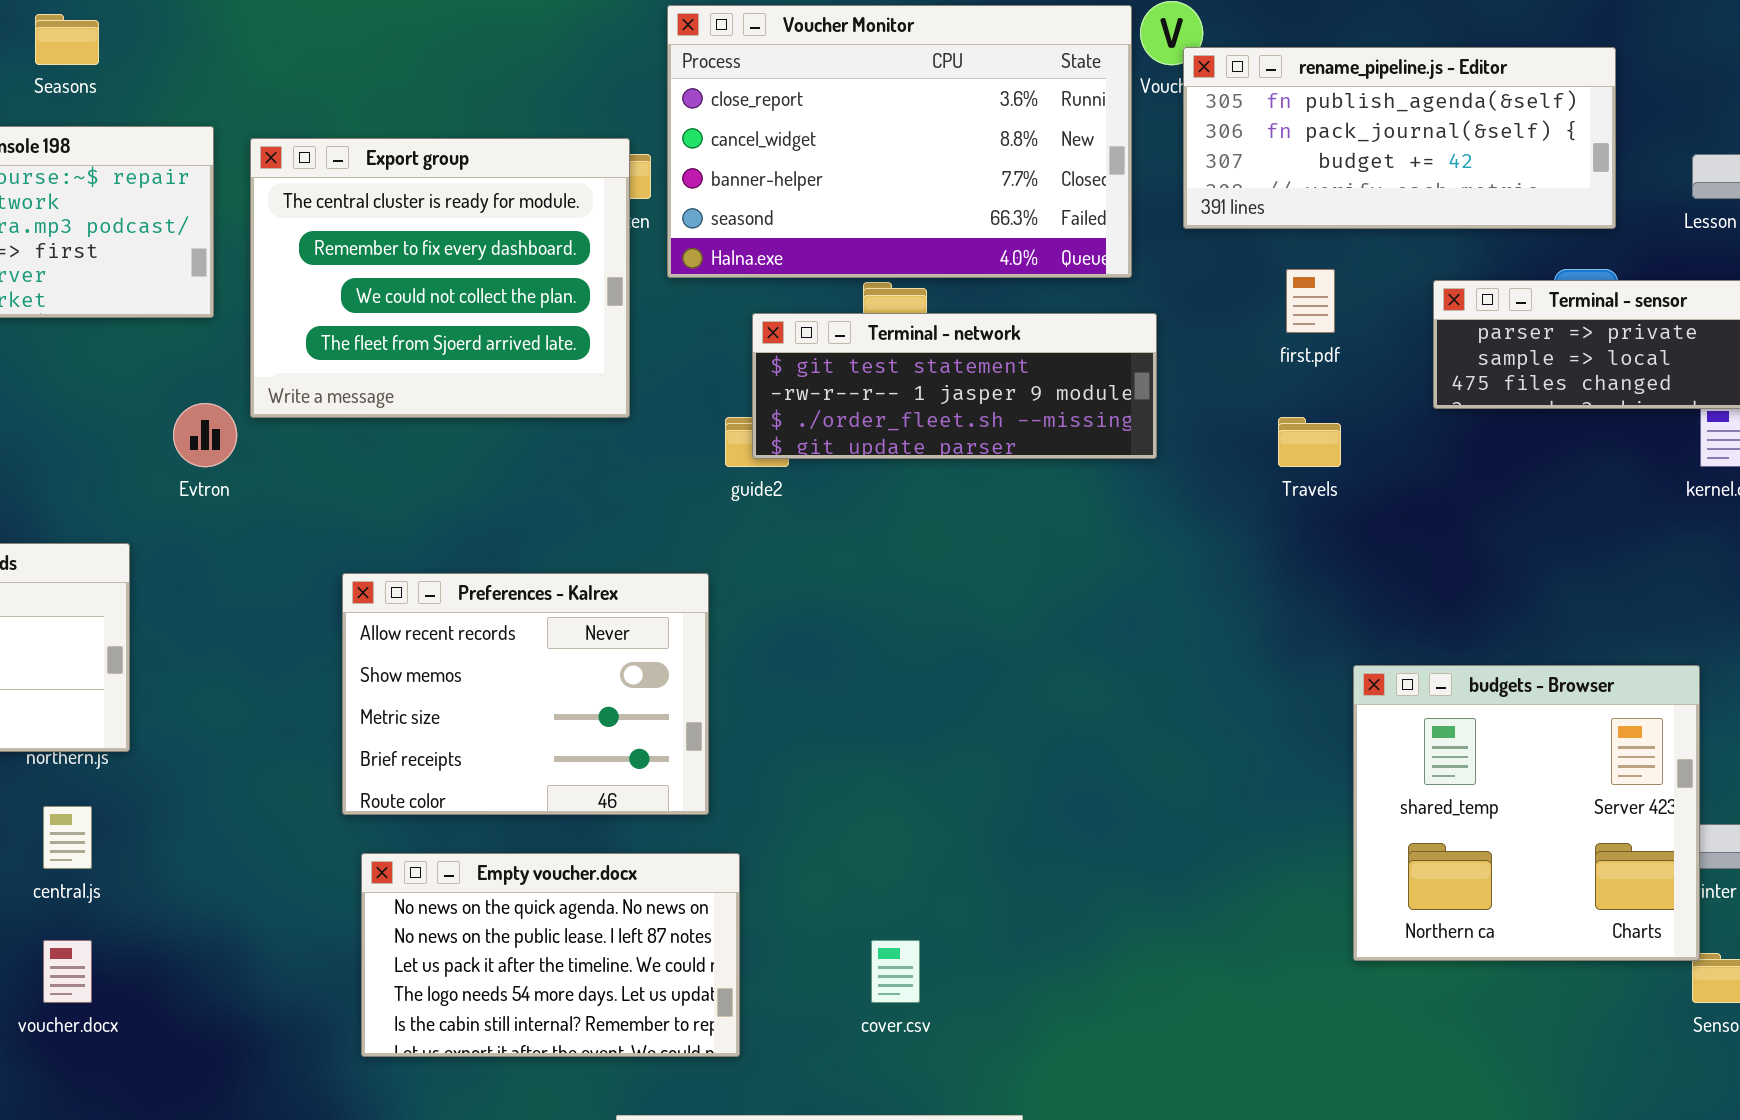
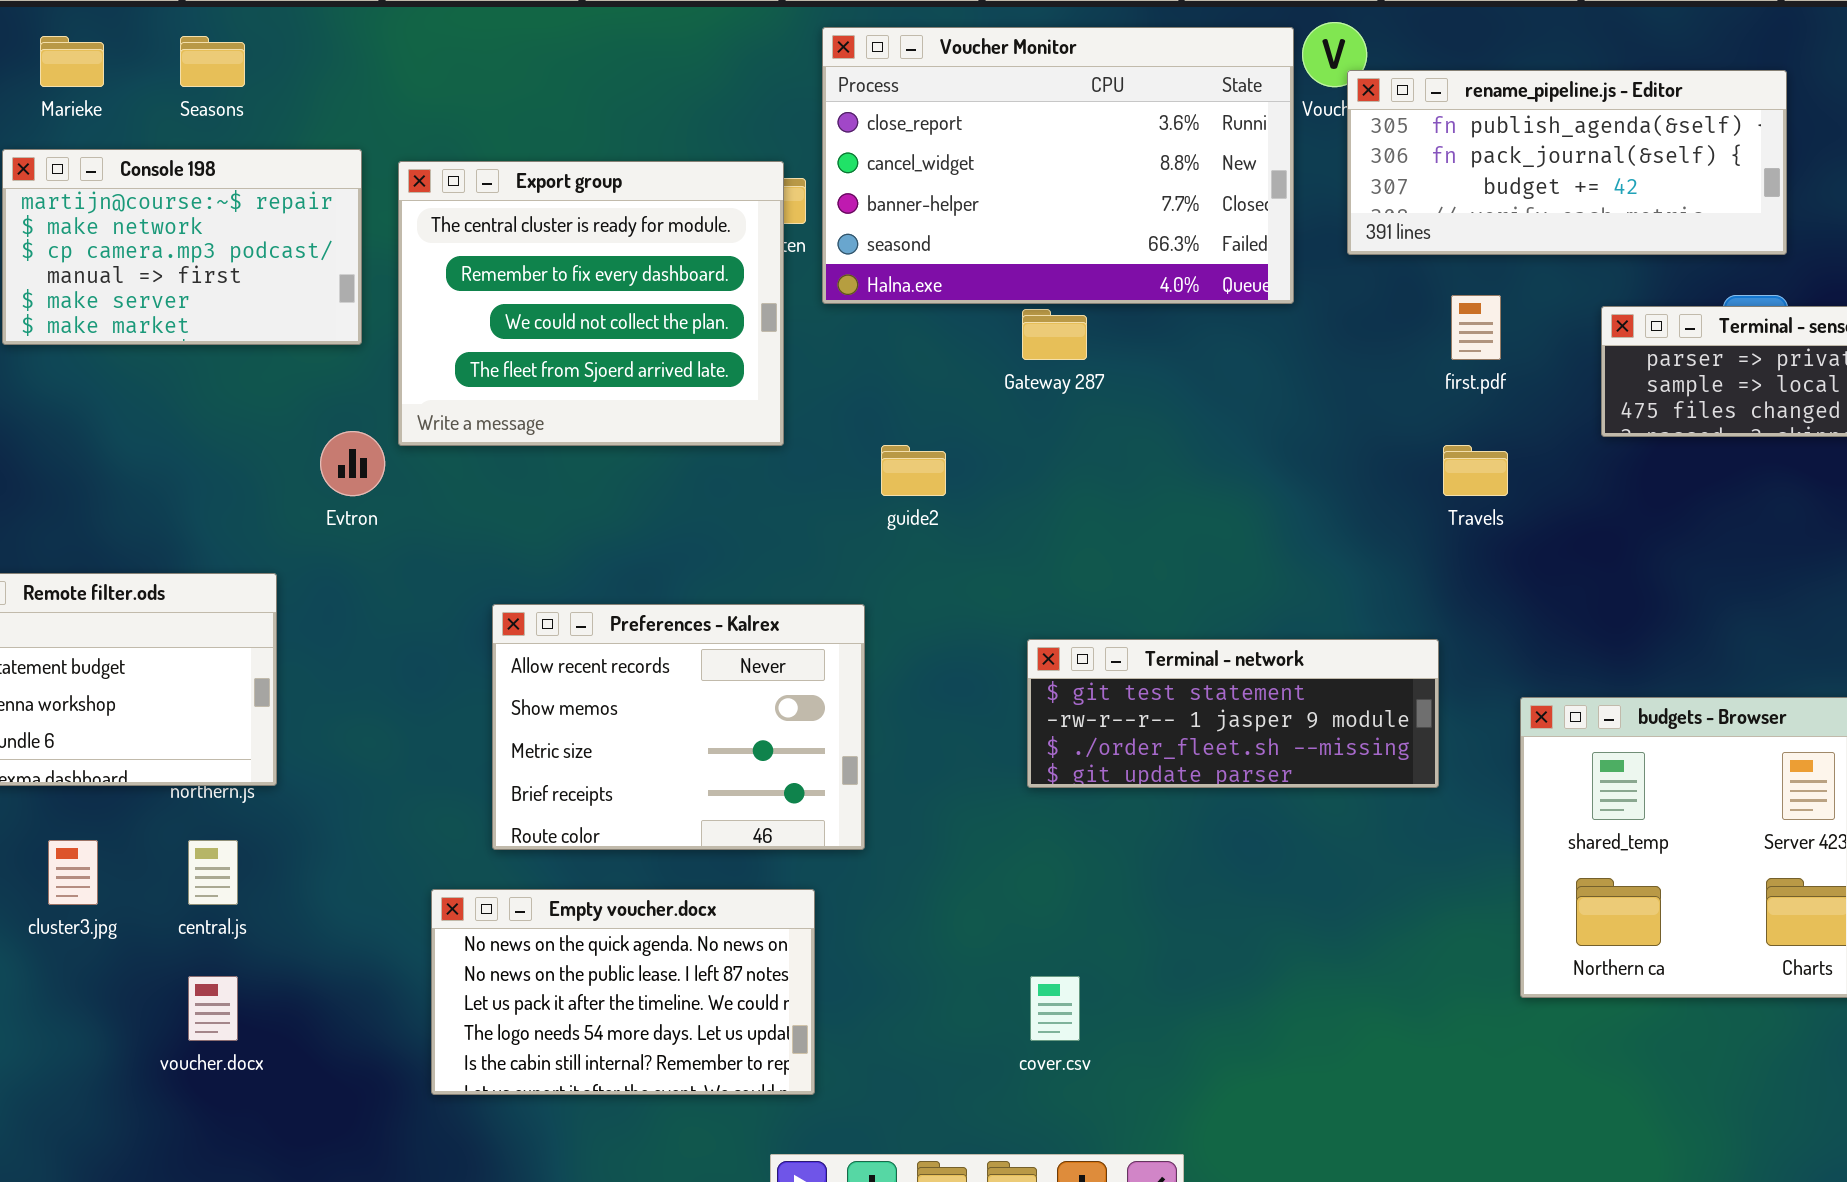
Terminal - network: [752,313,1157,459] -> [1027,639,1439,788], moved
Empty voucher.docx: [361,853,740,1057] -> [431,889,815,1095], moved

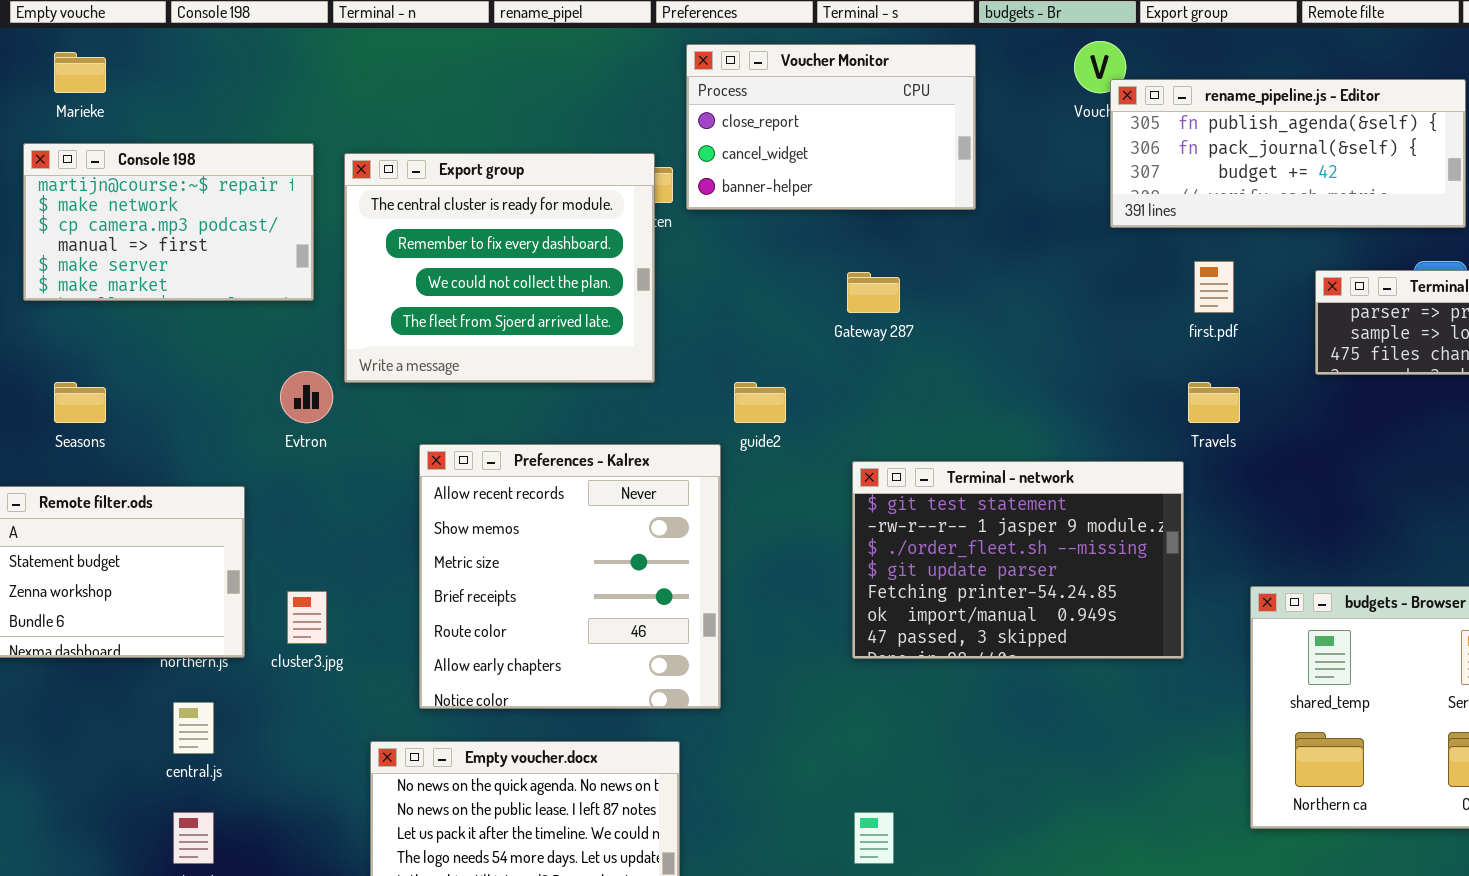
Voucher Monitor: [822,27,1294,304] -> [686,44,976,210], resized
Seasons: [180,36,245,87] -> [54,382,106,423], moved
Preferences - Kalrex: [492,604,865,850] -> [419,444,721,709], resized
Terminal - network: [1027,639,1439,788] -> [852,461,1184,659], resized
cluster3.jpg: [48,840,98,905] -> [287,591,327,644], moved

